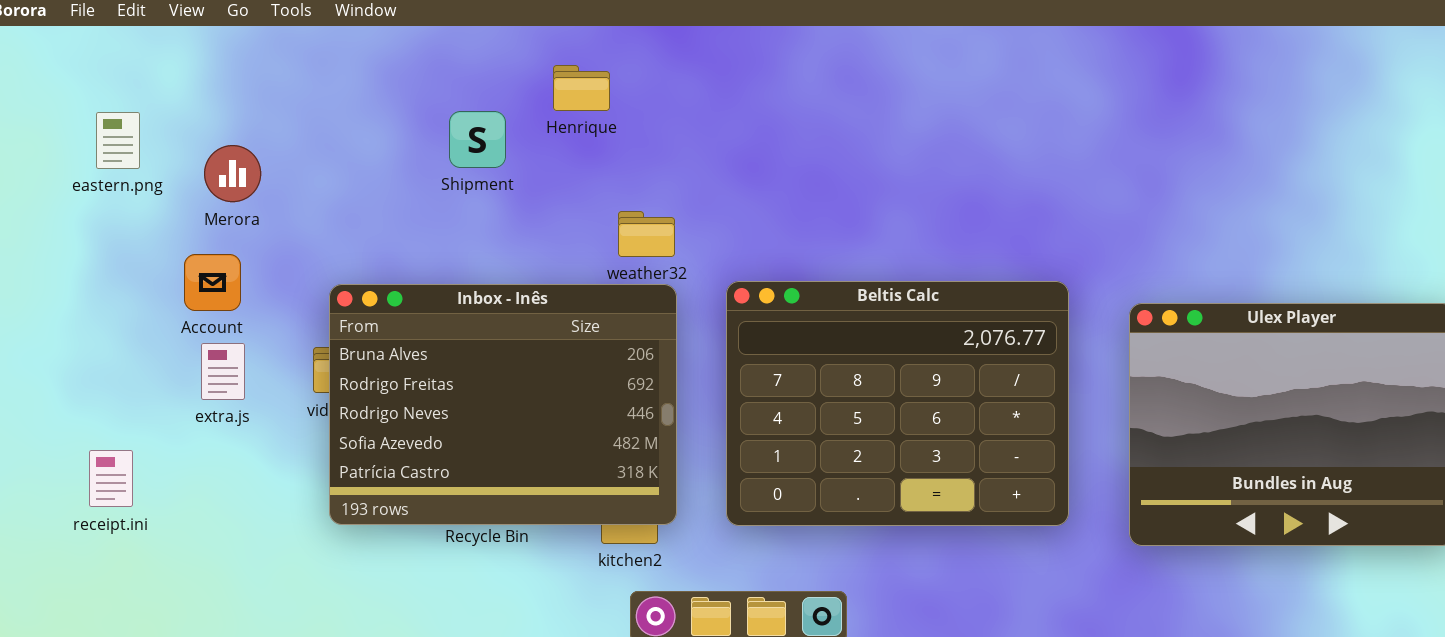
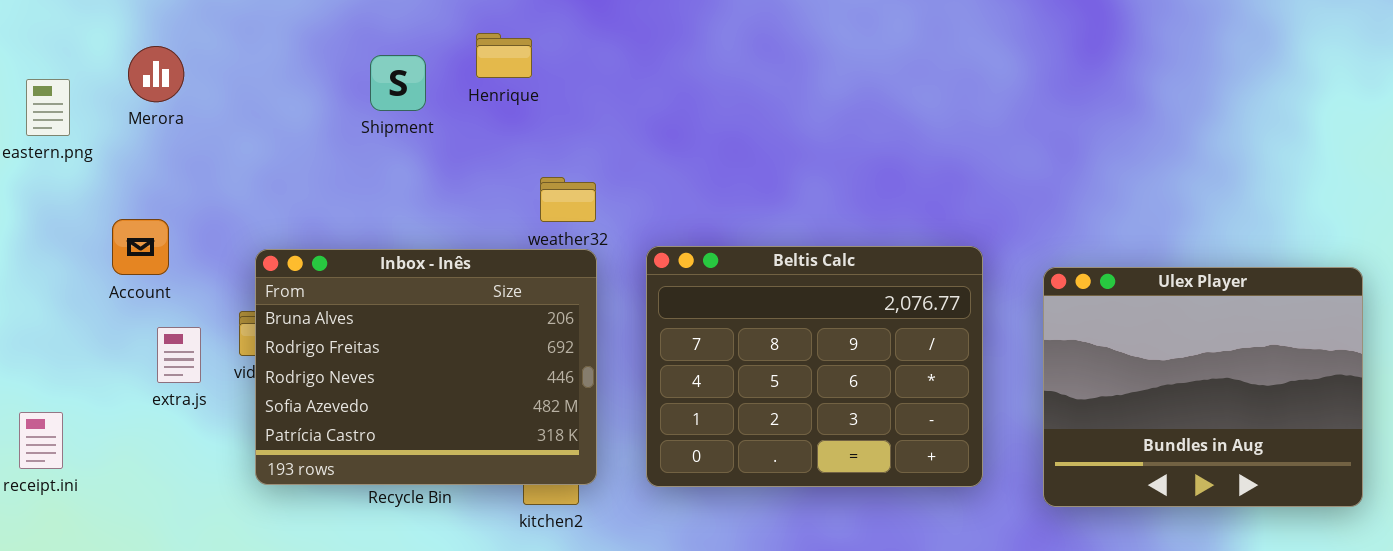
Shipment: [449,111,506,168] -> [370,55,426,111], moved
Merora: [204,145,261,202] -> [128,46,184,102], moved
extra.js: [201,343,245,400] -> [157,327,201,383], moved

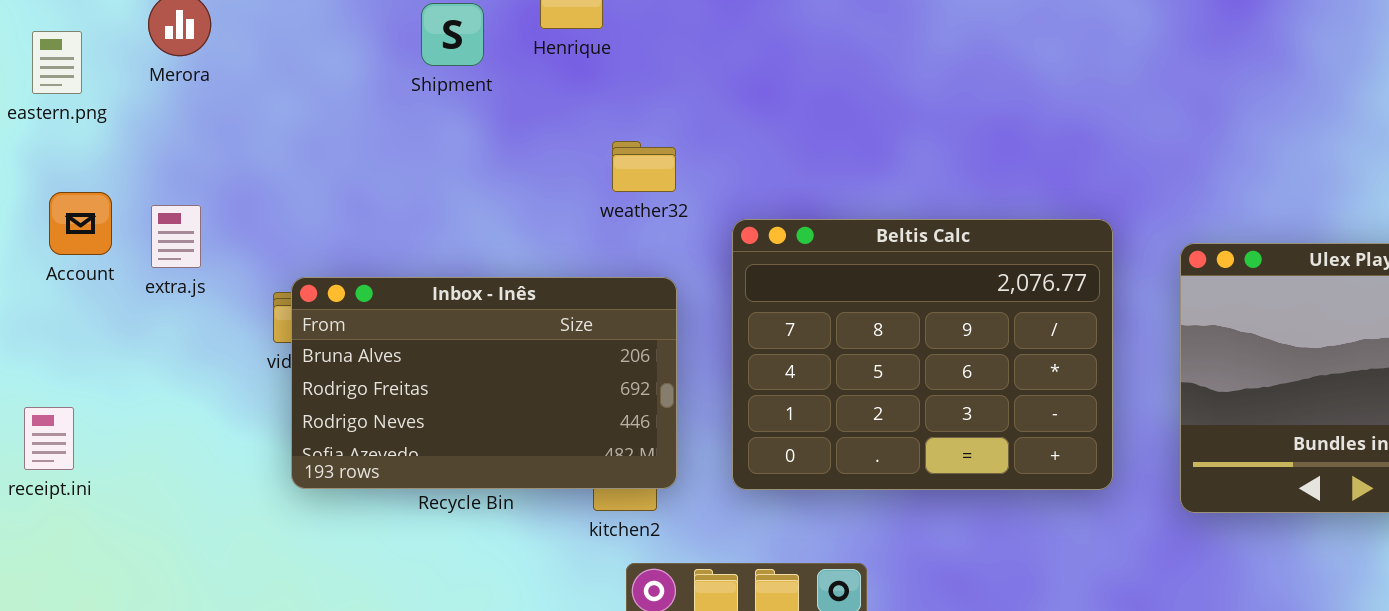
Account: [112,219,169,275] -> [49,192,112,255], moved
Inbox - Inês: [255,249,597,485] -> [291,277,677,489], resized
extra.js: [157,327,201,383] -> [151,205,201,268], moved

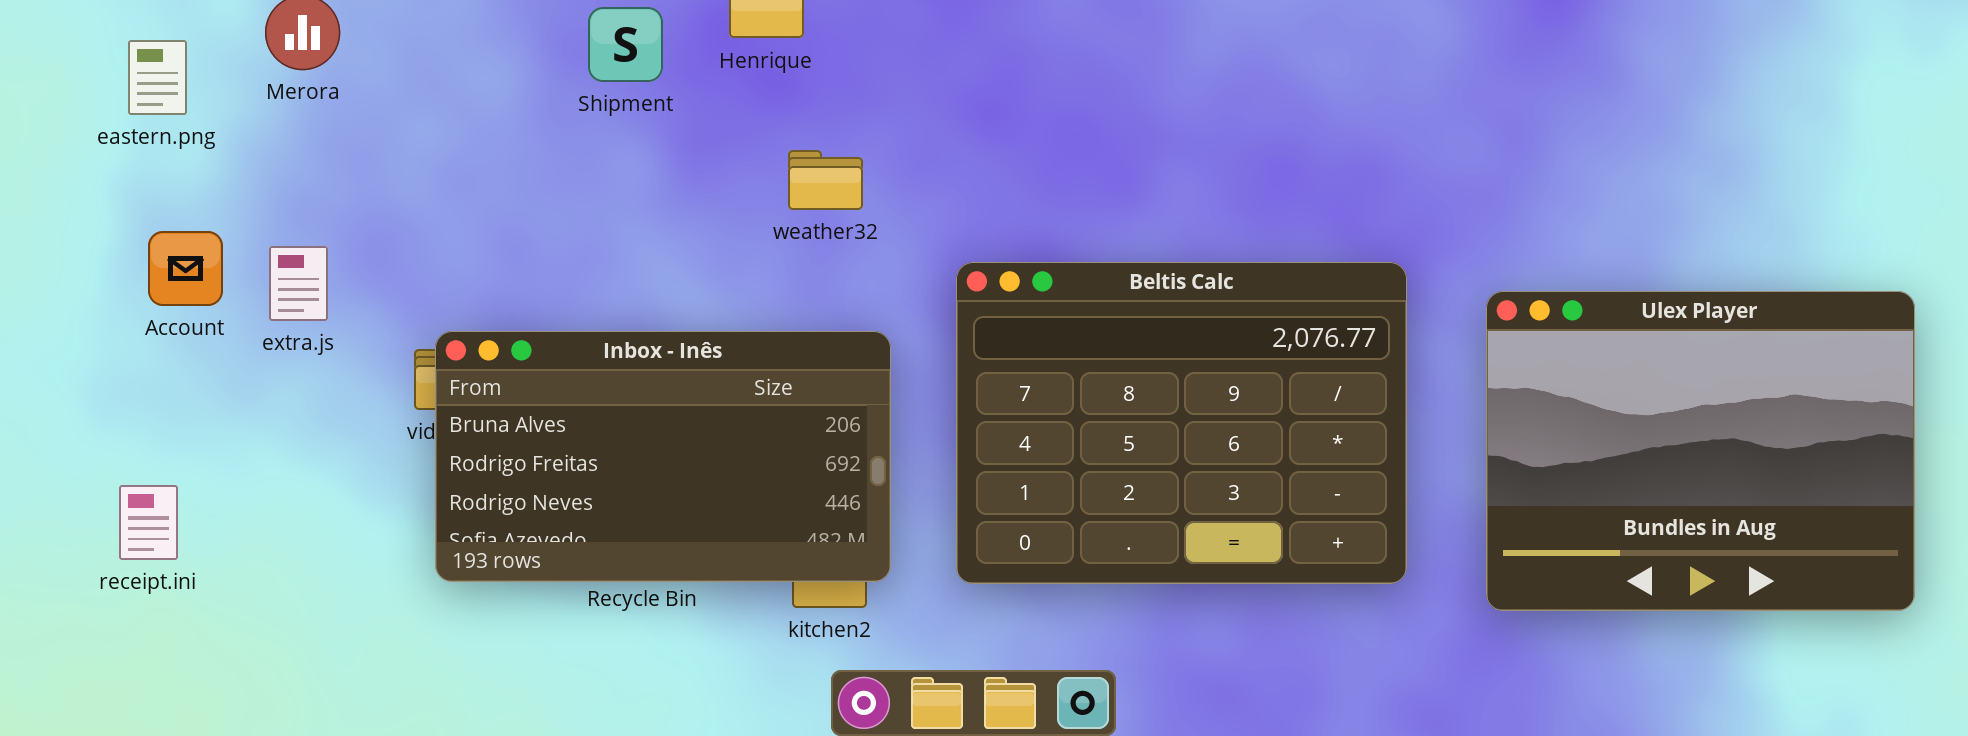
weather32: [612,141,676,192] -> [788,150,863,210], moved

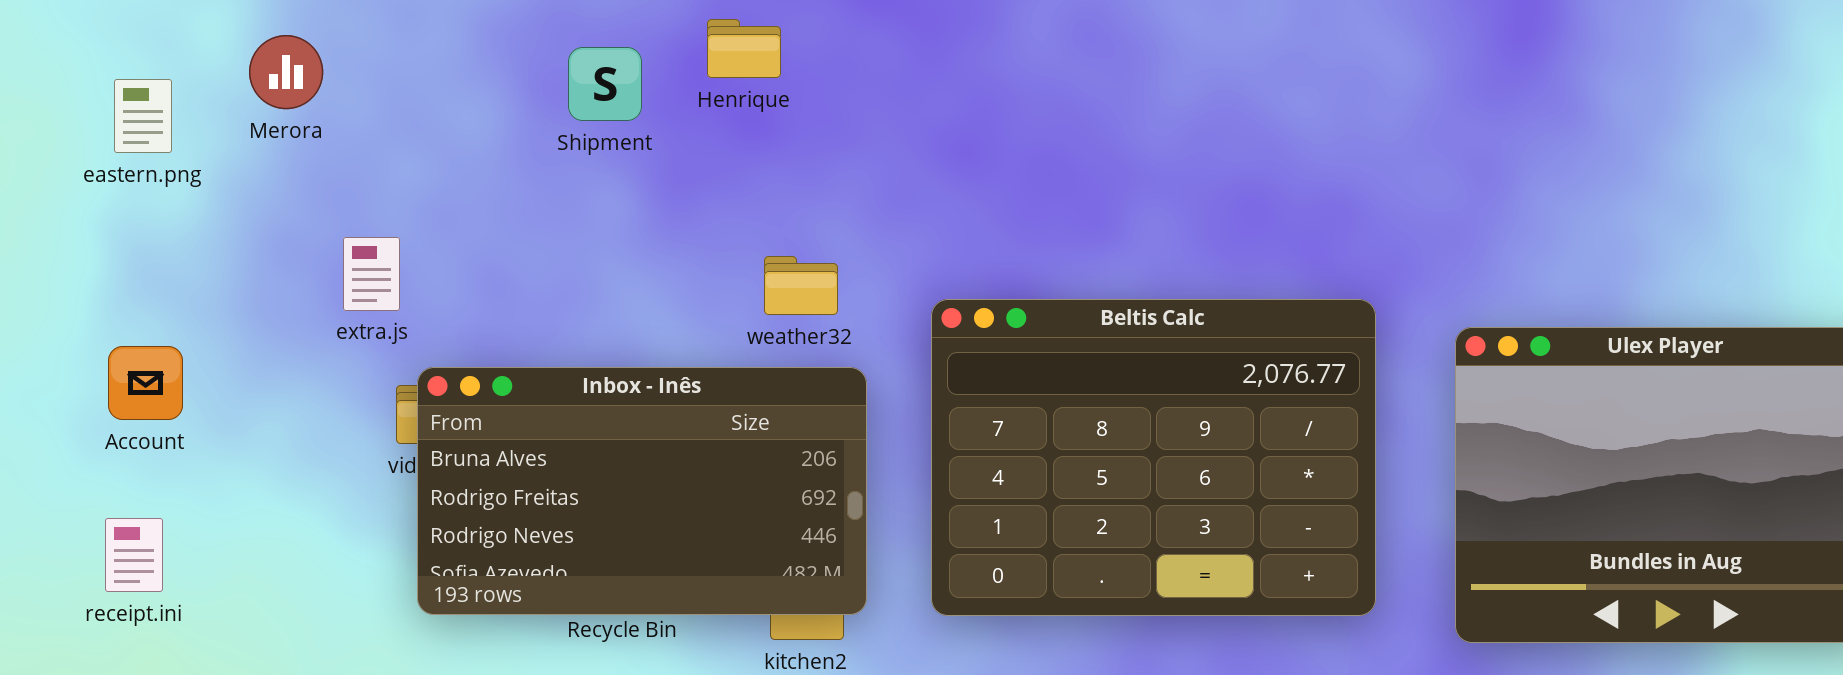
weather32: [788,150,863,210] -> [764,256,838,315], moved
Account: [148,231,223,306] -> [108,346,183,420], moved
extra.js: [269,246,328,321] -> [343,237,400,311], moved

